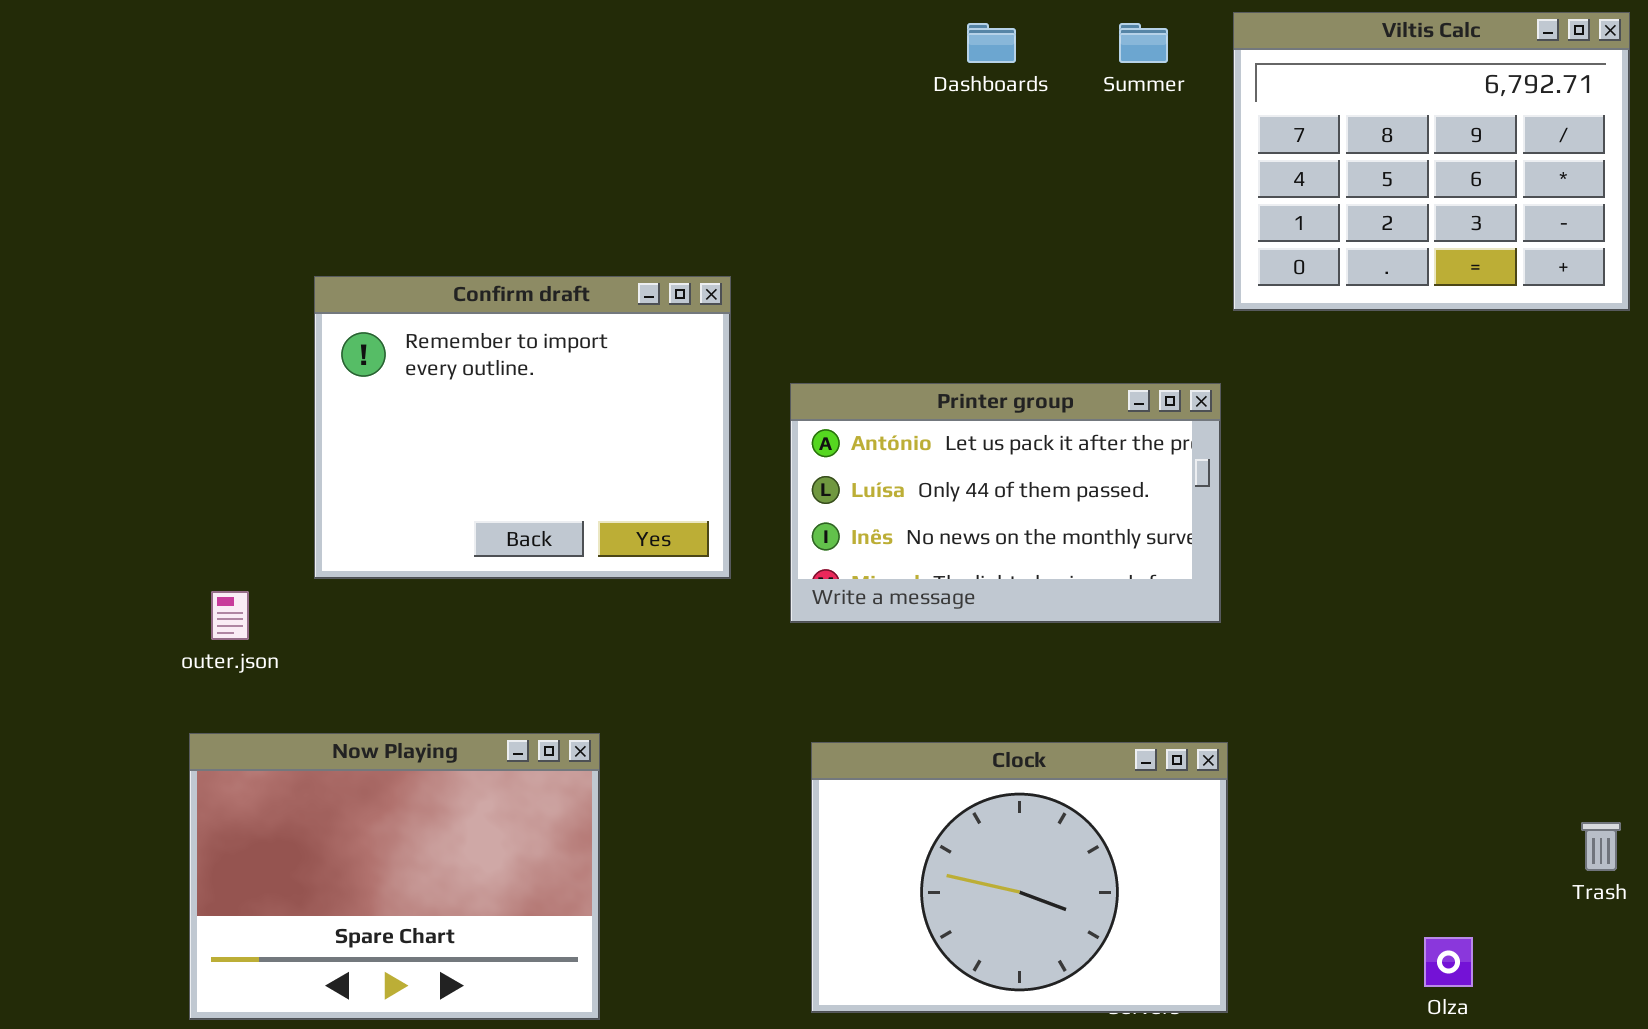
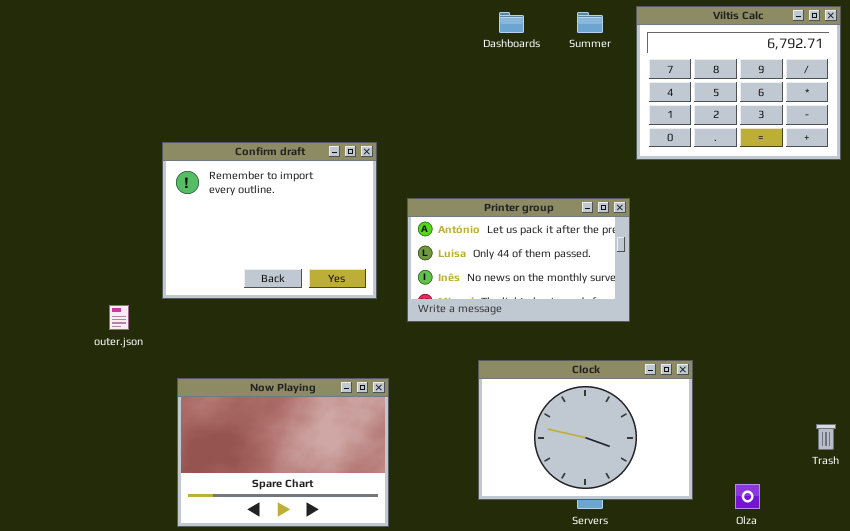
Now Playing: [189,733,600,1020] -> [177,378,389,527], moved
Clock: [811,742,1228,1013] -> [478,360,693,500], moved

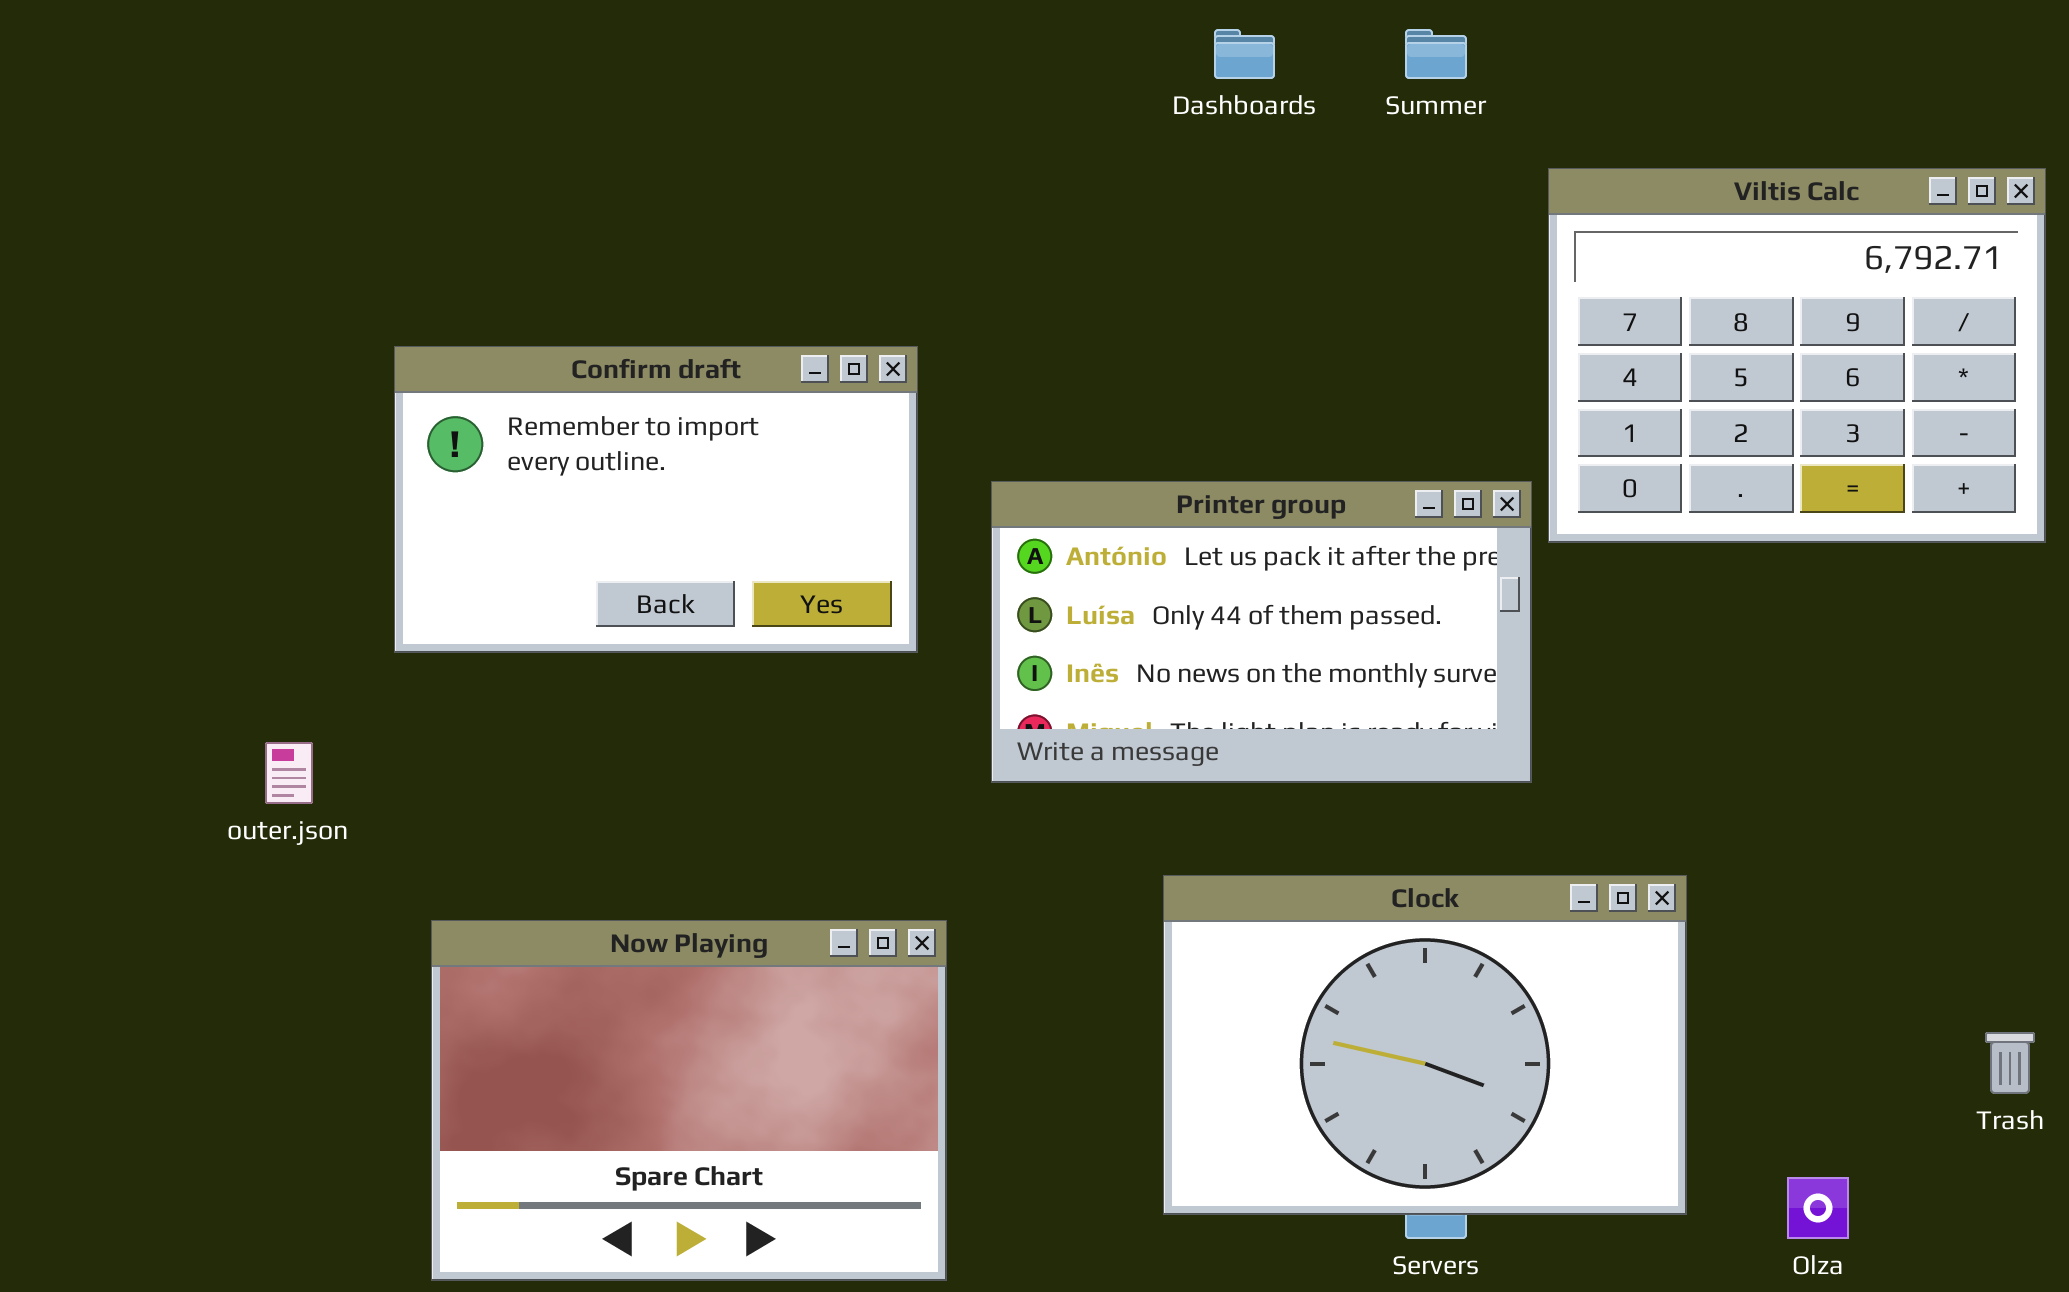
Viltis Calc: [636,6,841,160] -> [1548,168,2046,543], moved
Confirm draft: [162,142,377,299] -> [394,346,918,653], resized

